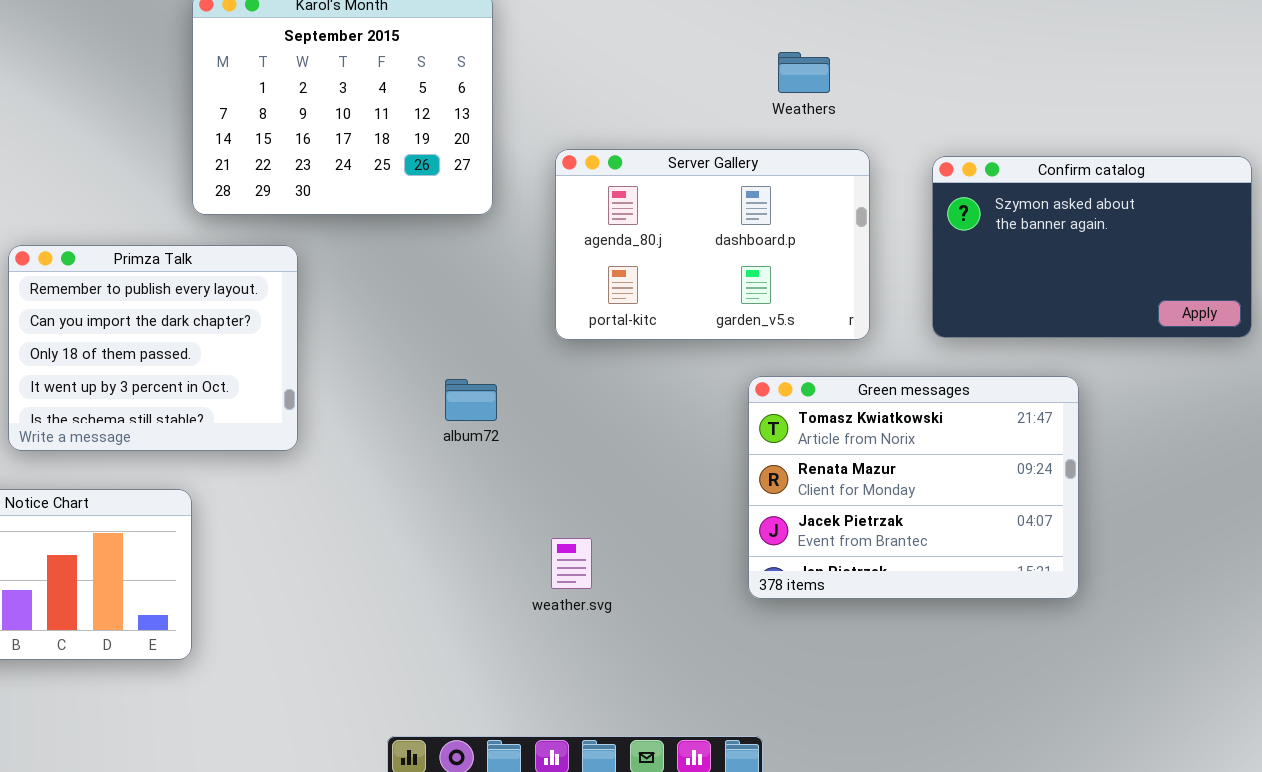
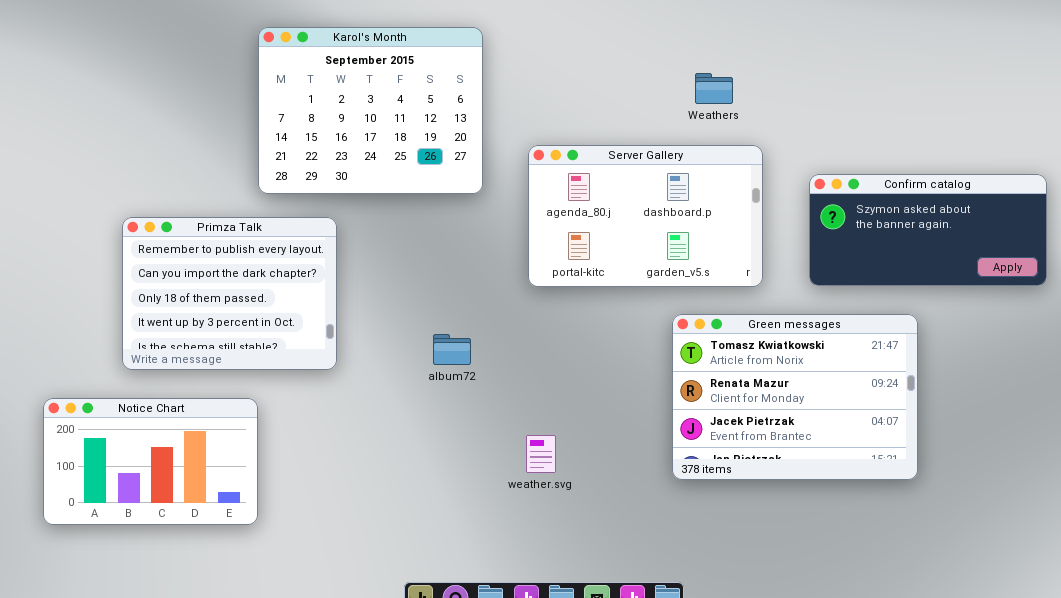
Confirm catalog: [932,156,1252,338] -> [809,174,1047,286], resized
album72: [445,379,497,421] -> [433,334,471,365], moved

